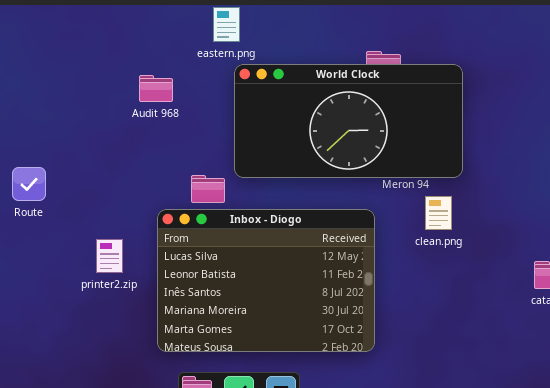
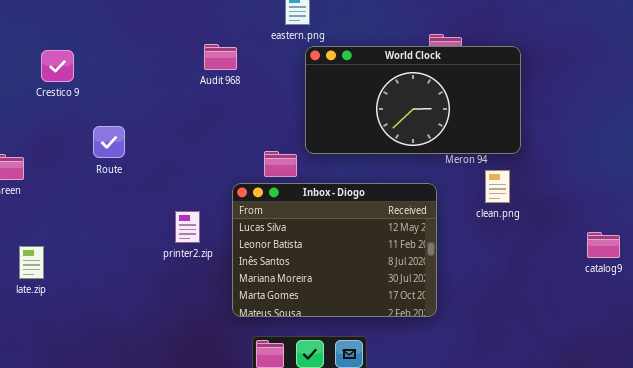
Audit 968: [139,75,173,102] -> [204,44,237,70], moved
Route: [12,167,46,201] -> [93,126,125,158], moved

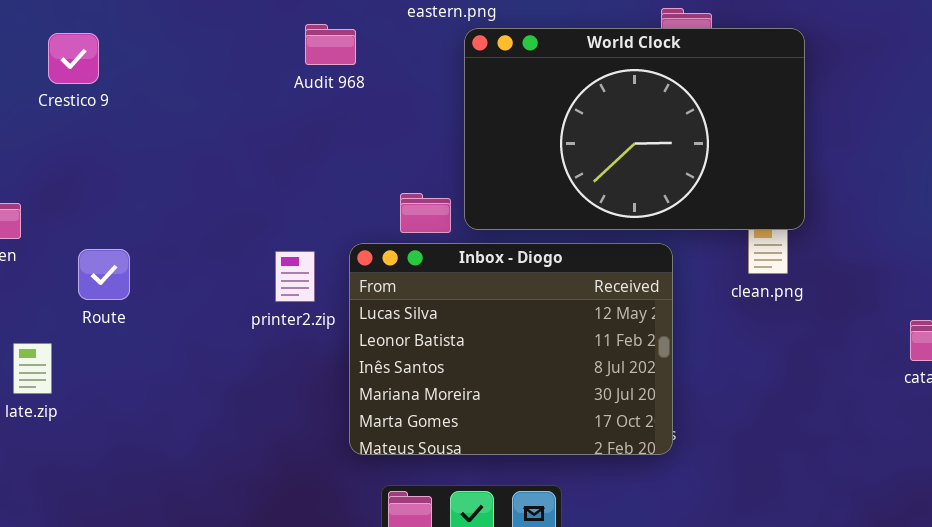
World Clock: [305,46,521,154] -> [464,28,805,230], resized
Route: [93,126,125,158] -> [78,249,130,300], moved
printer2.zip: [175,211,200,243] -> [275,251,315,302], moved

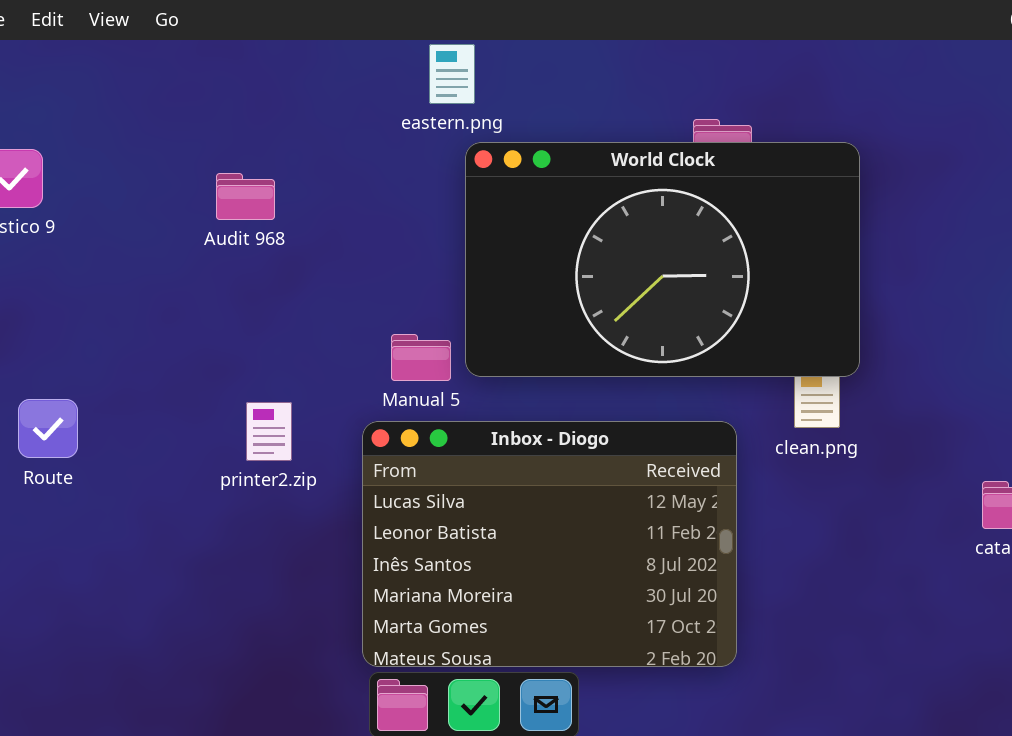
Audit 968: [305,24,356,65] -> [216,173,275,220], moved
Inbox - Diogo: [349,243,673,455] -> [362,421,737,667], moved

